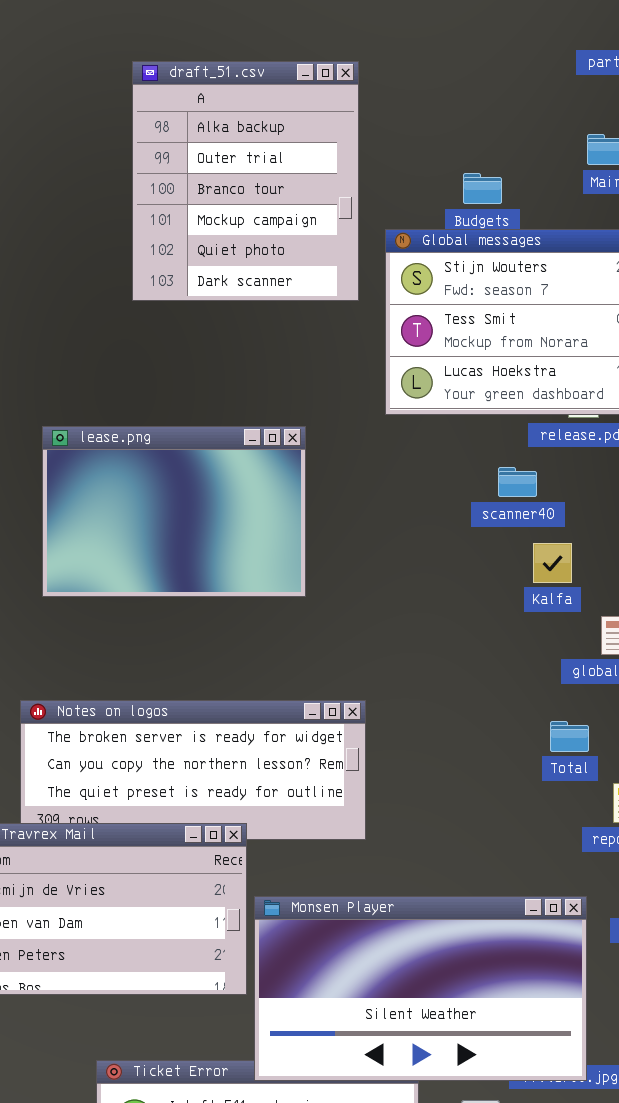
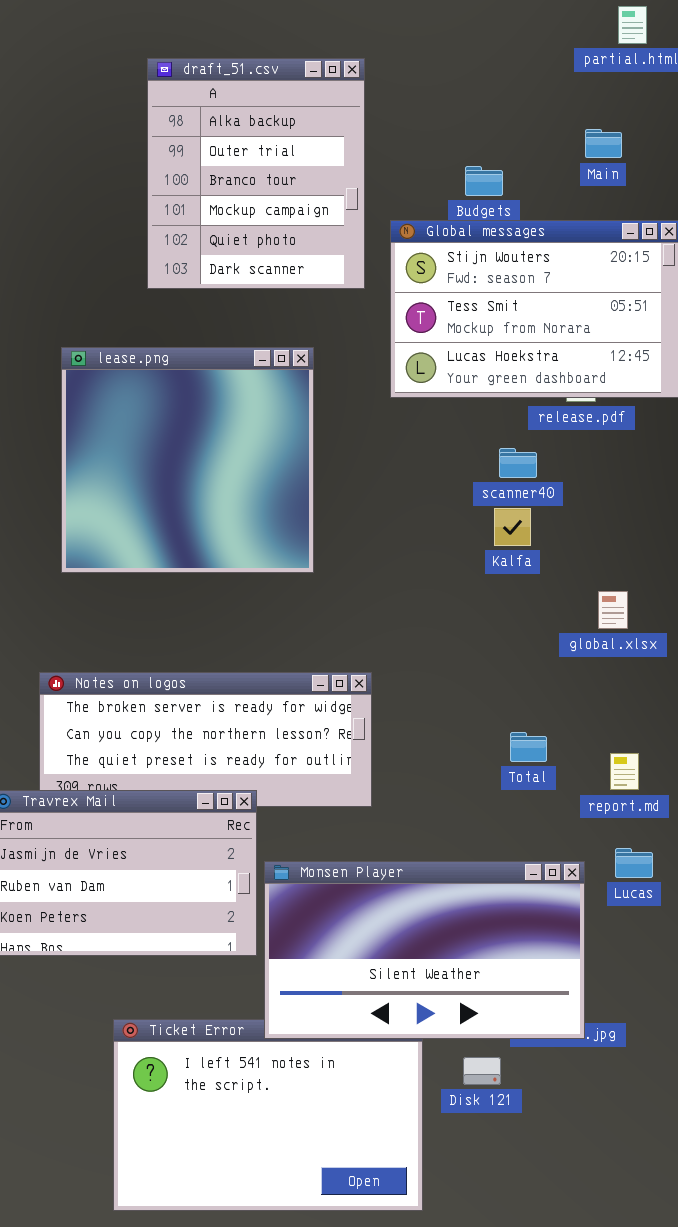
lease.png: [42,426,306,597] -> [61,347,314,573], resized
Kalfa: [533,543,572,583] -> [494,508,531,546], moved
Total: [550,721,589,752] -> [510,732,547,762], moved

